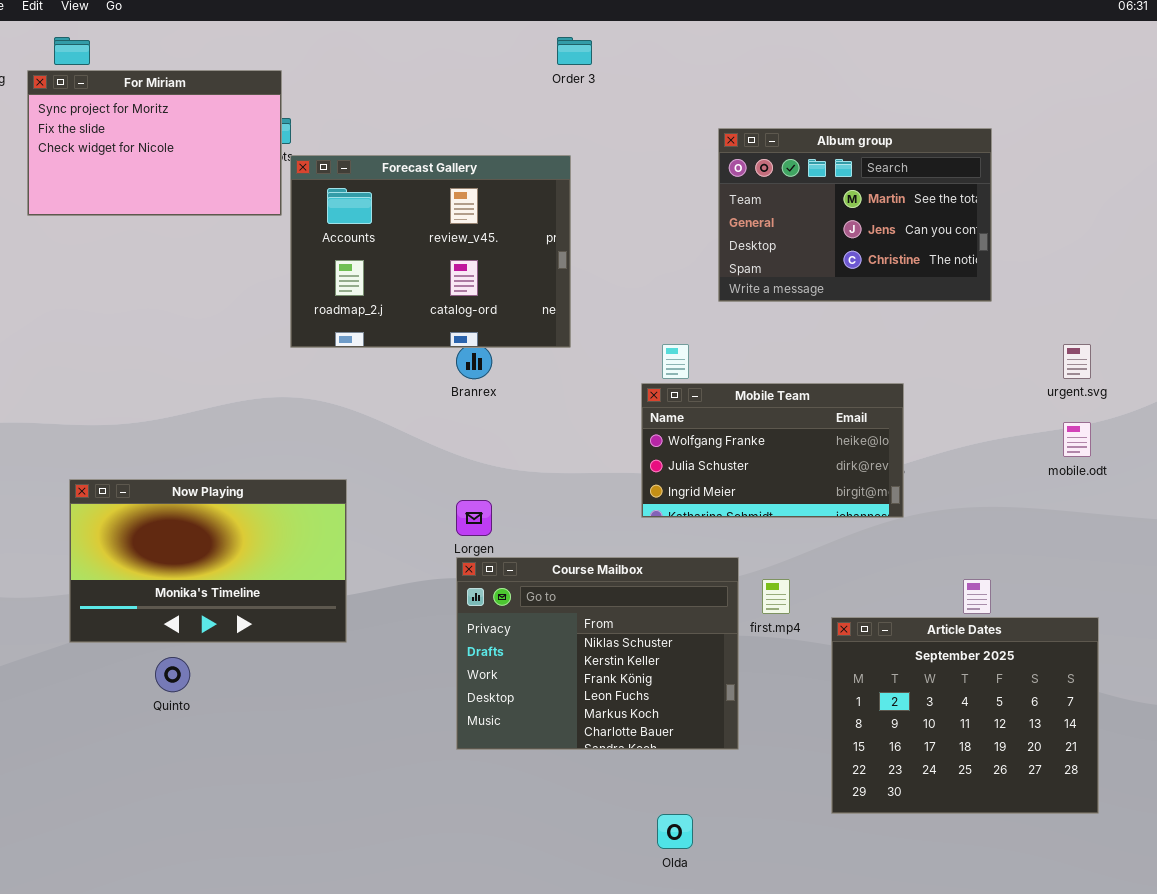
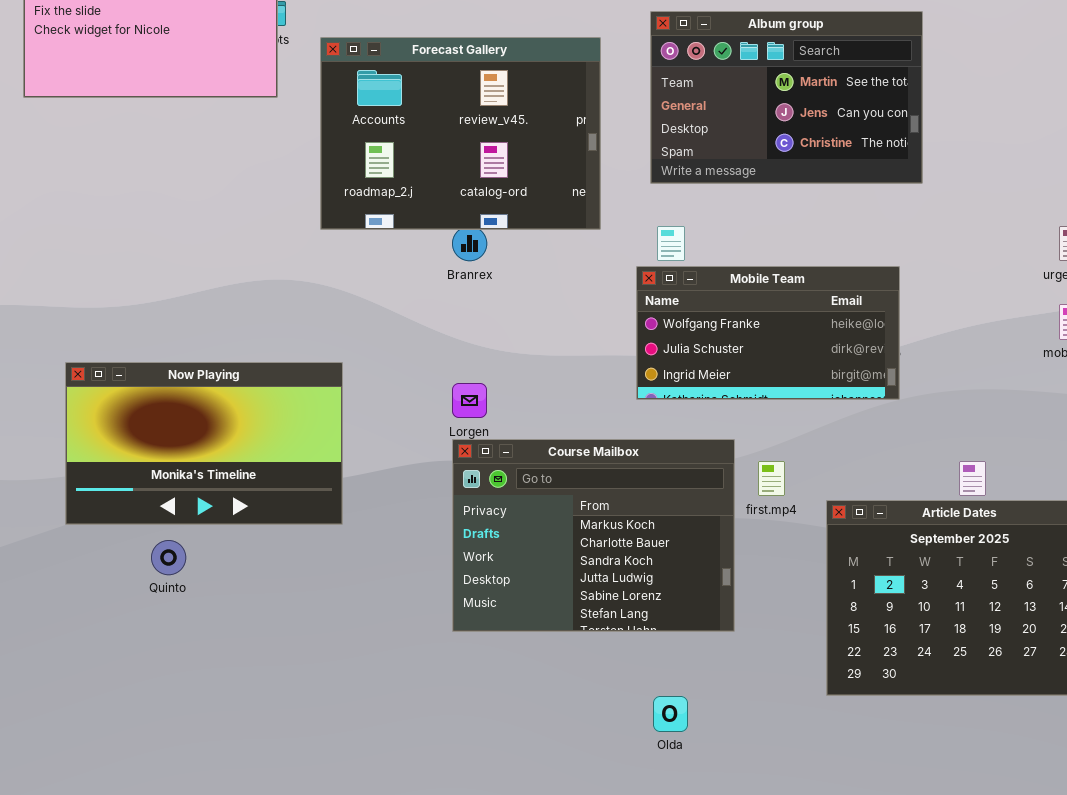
Album group: [718,128,992,302] -> [650,11,923,184], moved
Forecast Gallery: [290,155,571,348] -> [320,37,601,230], moved
Course Mailbox: [456,557,739,750] -> [452,439,735,632], scrolled down 4 rows

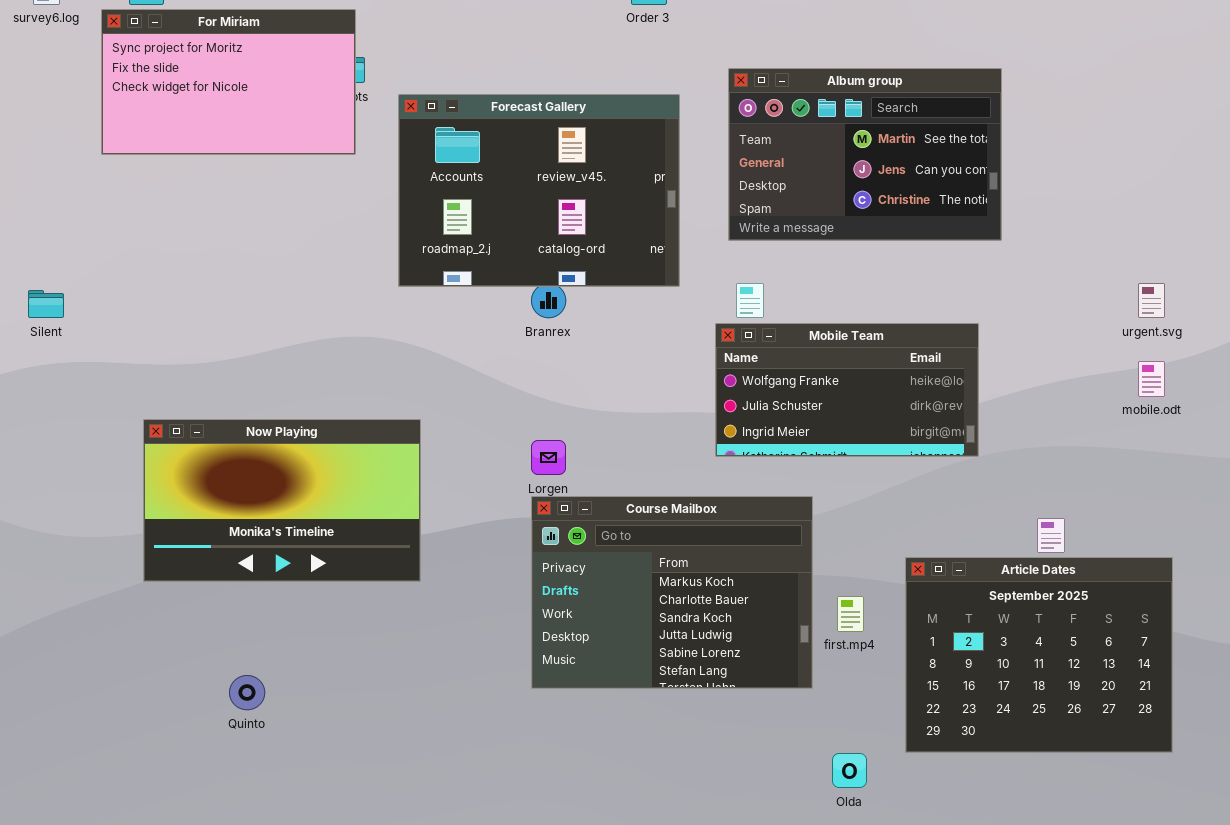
first.mp4: [758,461,785,496] -> [837,596,864,632], moved
Quinto: [151,540,186,575] -> [229,675,265,710], moved
Olda: [653,696,688,732] -> [832,753,867,788], moved

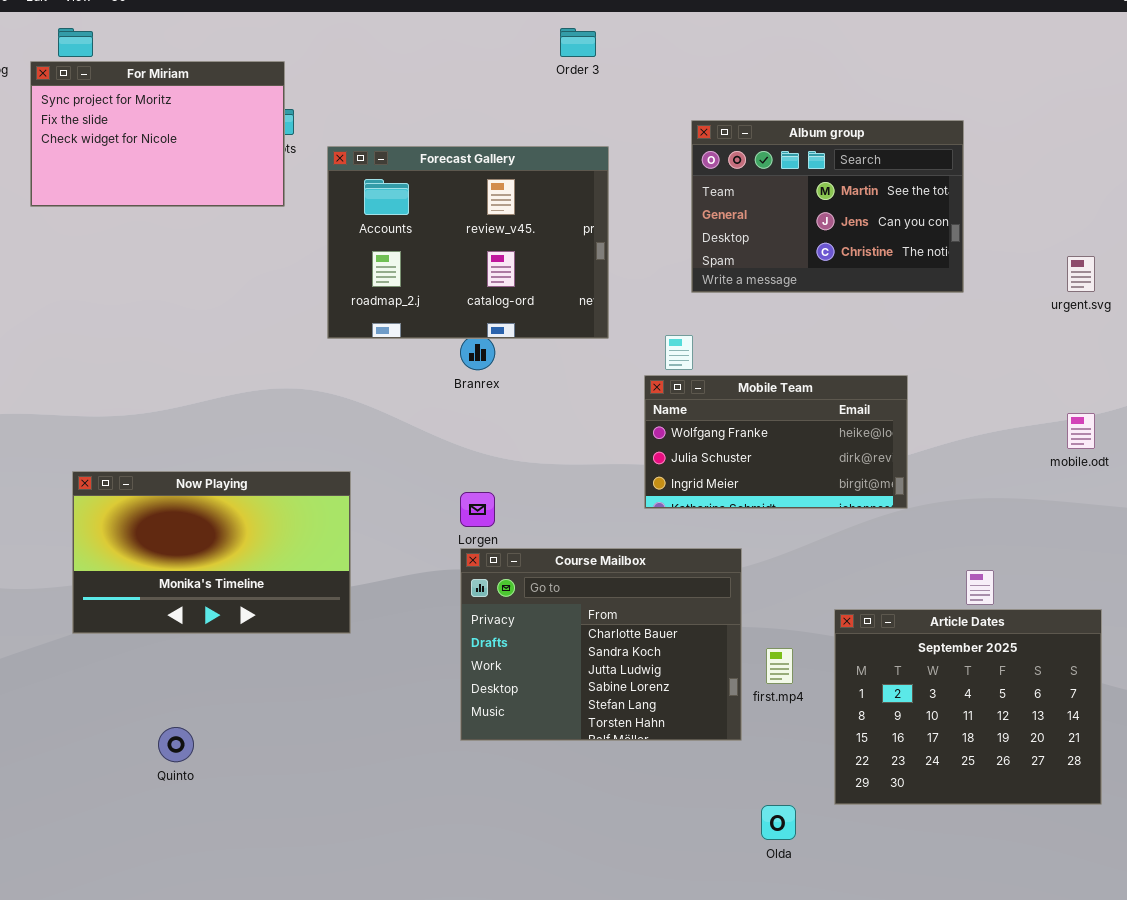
Album group: [728,68,1002,241] -> [691,120,964,293], moved
urgent.svg: [1138,283,1165,318] -> [1067,256,1095,292], moved
Course Mailbox: [531,496,813,689] -> [460,548,742,741], scrolled down 1 row

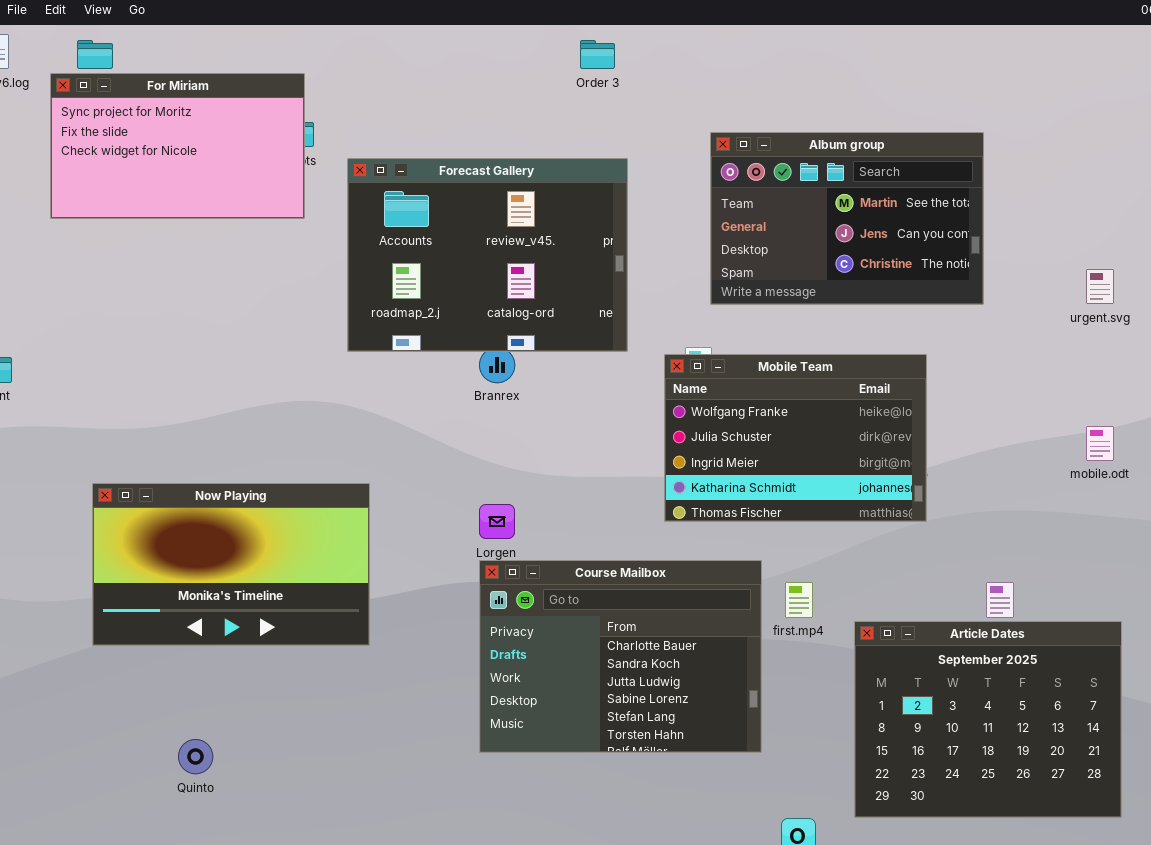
Mobile Team: [644,375,908,509] -> [664,354,927,522], resized
first.mp4: [766,648,793,684] -> [785,582,813,618], moved

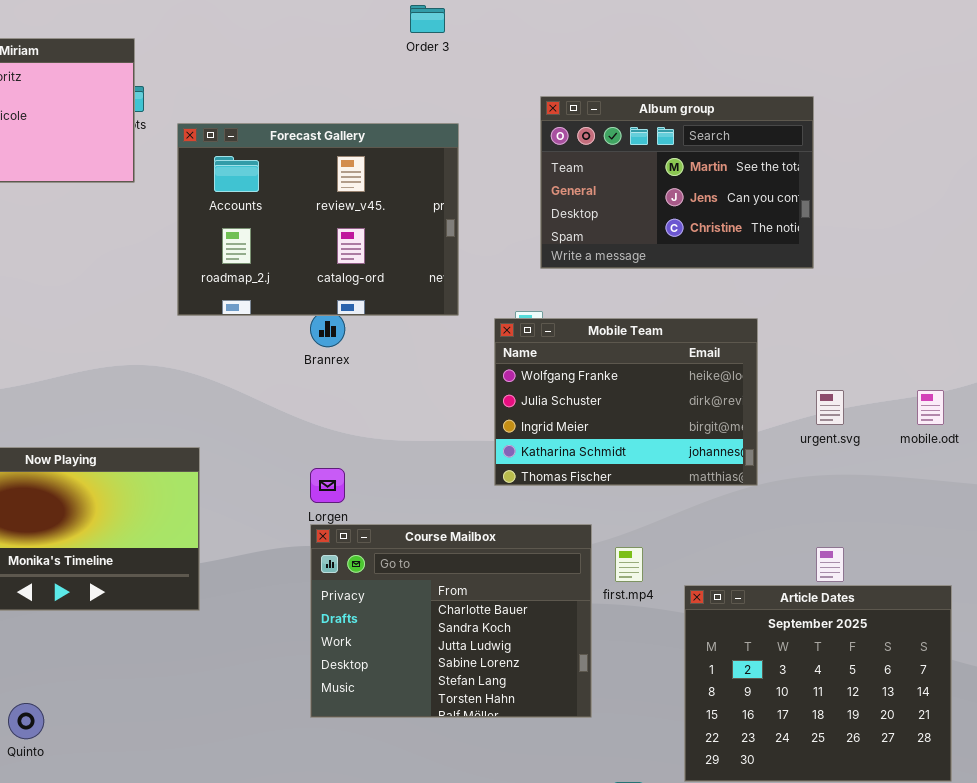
urgent.svg: [1086,269,1114,304] -> [816,390,844,425], moved

